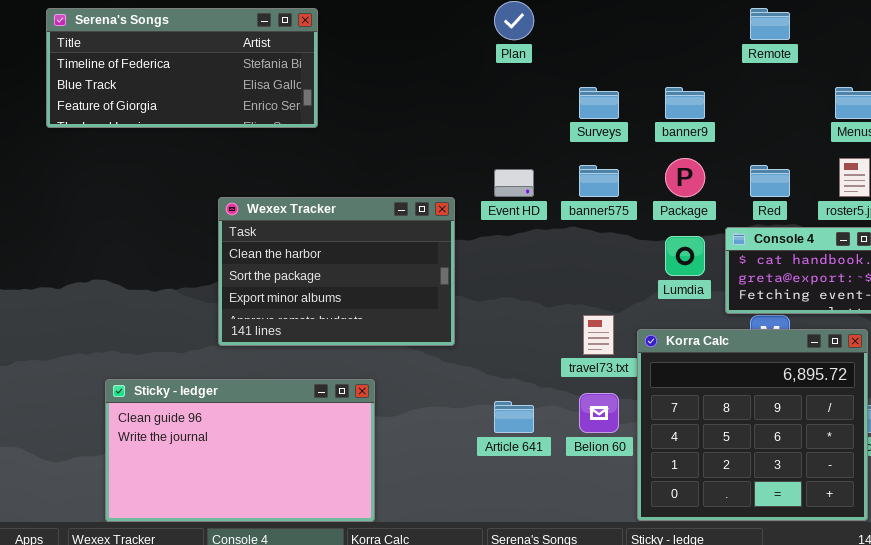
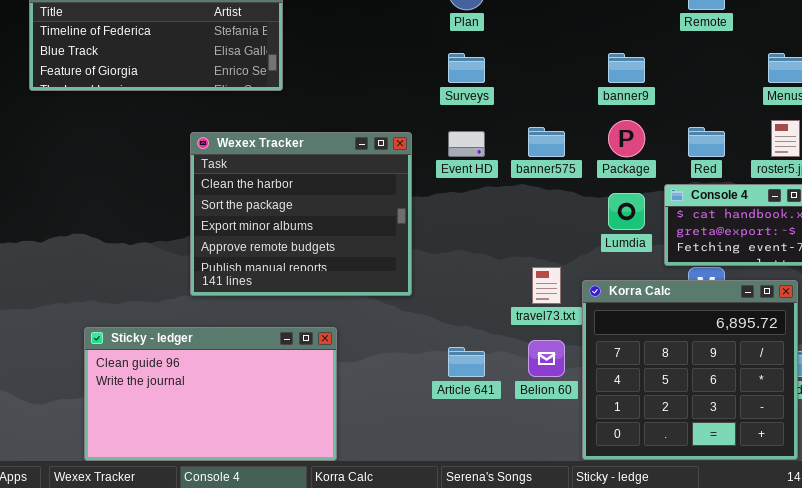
Surveys: [579,87,619,119] -> [448,53,485,83], moved
Wexex Tracker: [218,197,455,346] -> [190,132,412,296], resized

